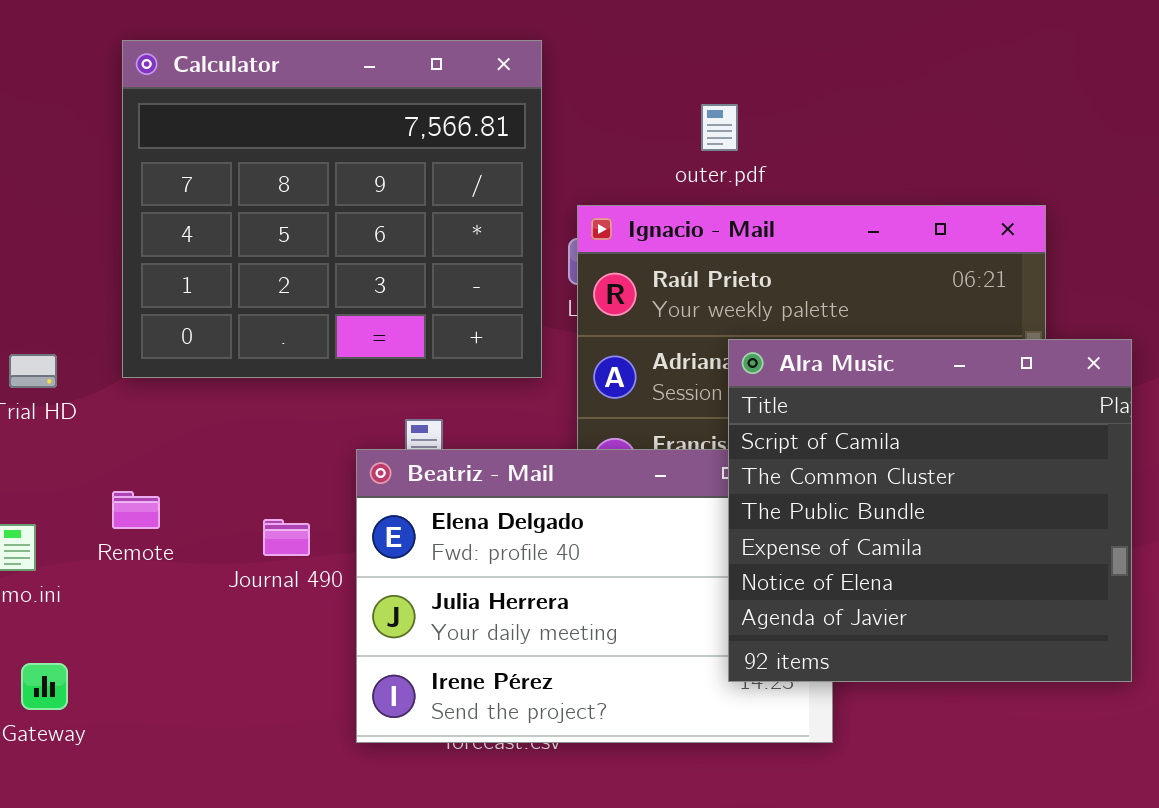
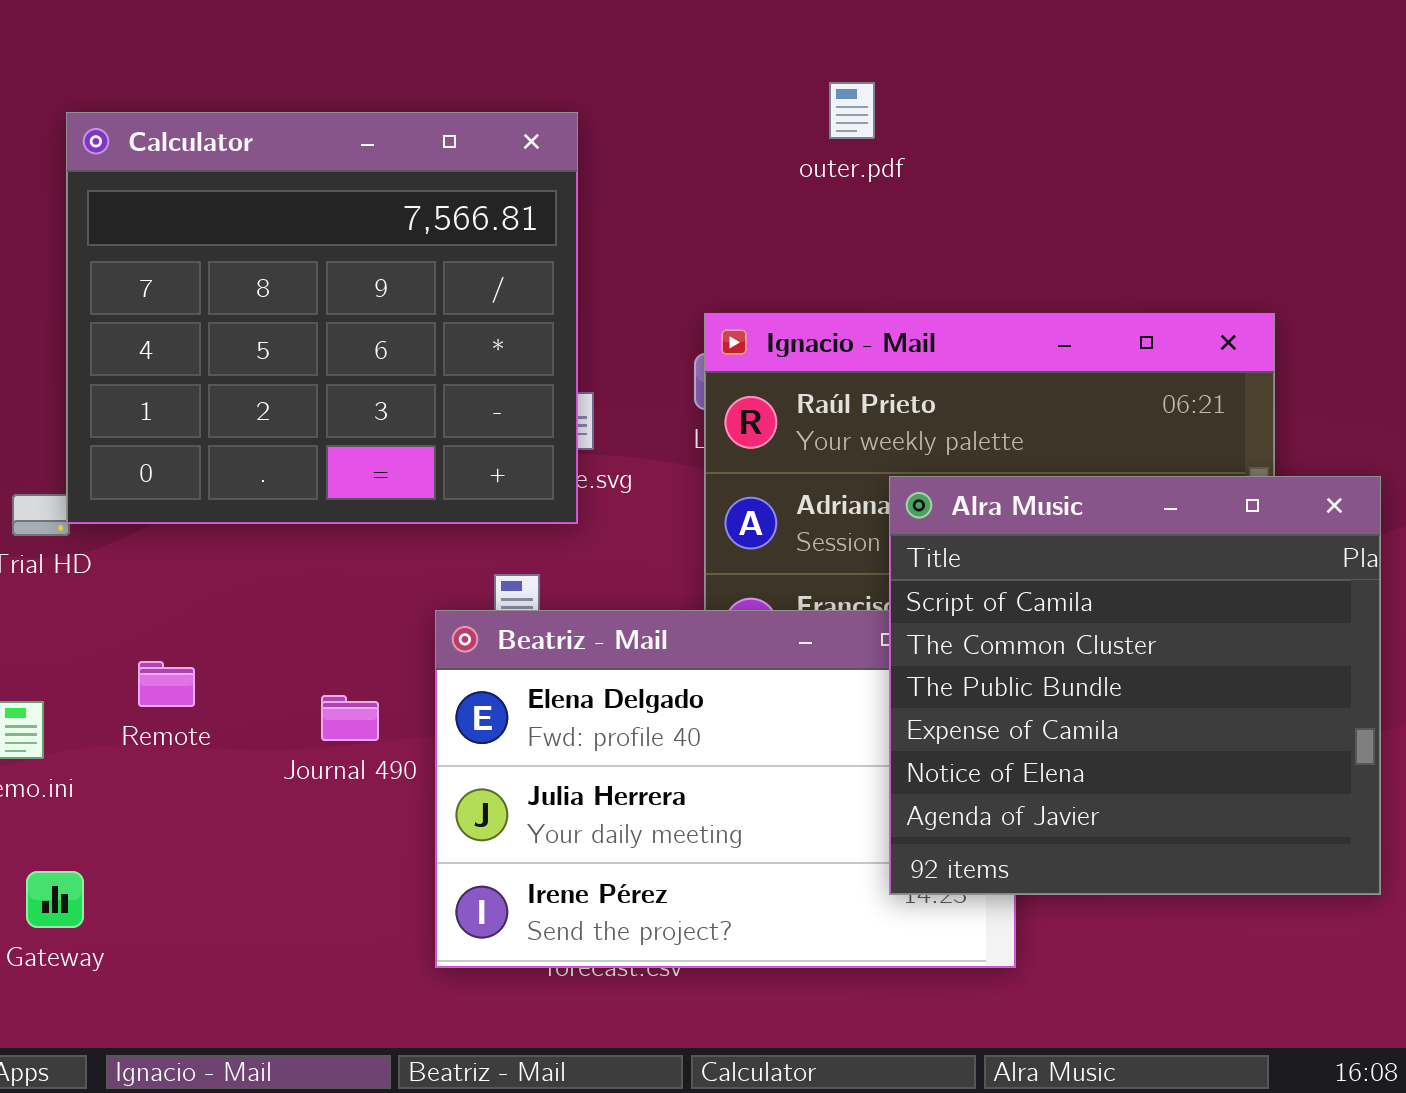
Calculator: [122,40,542,378] -> [66,112,578,524], moved
outer.pdf: [701,104,738,151] -> [829,82,875,139], moved

